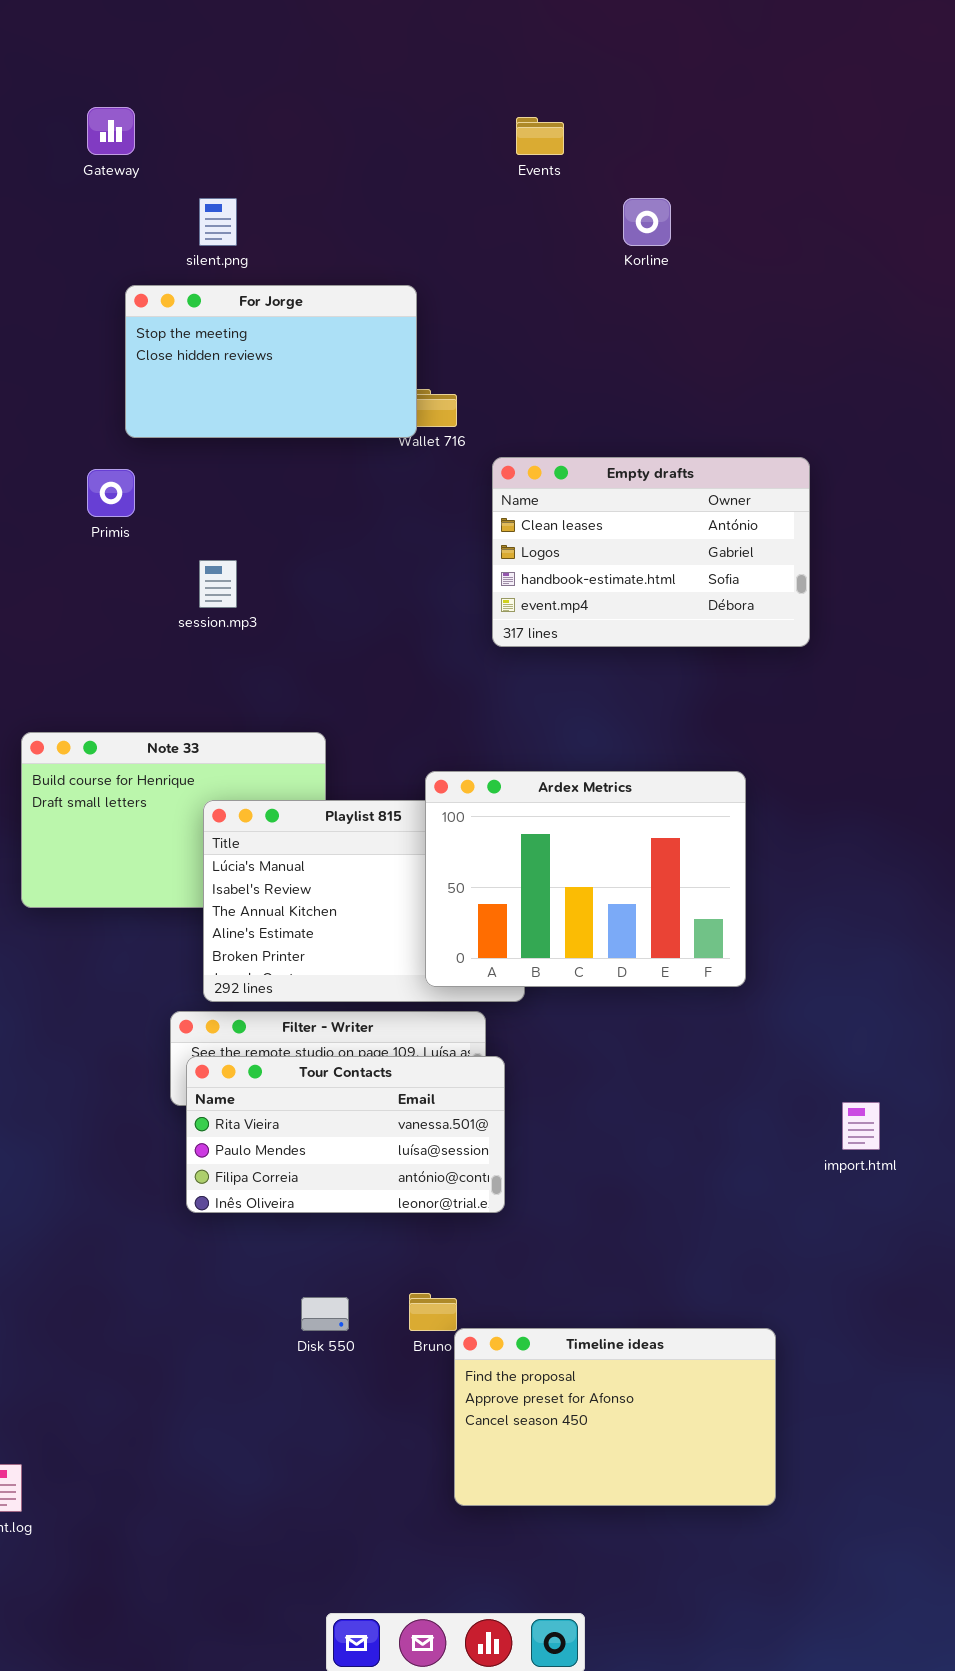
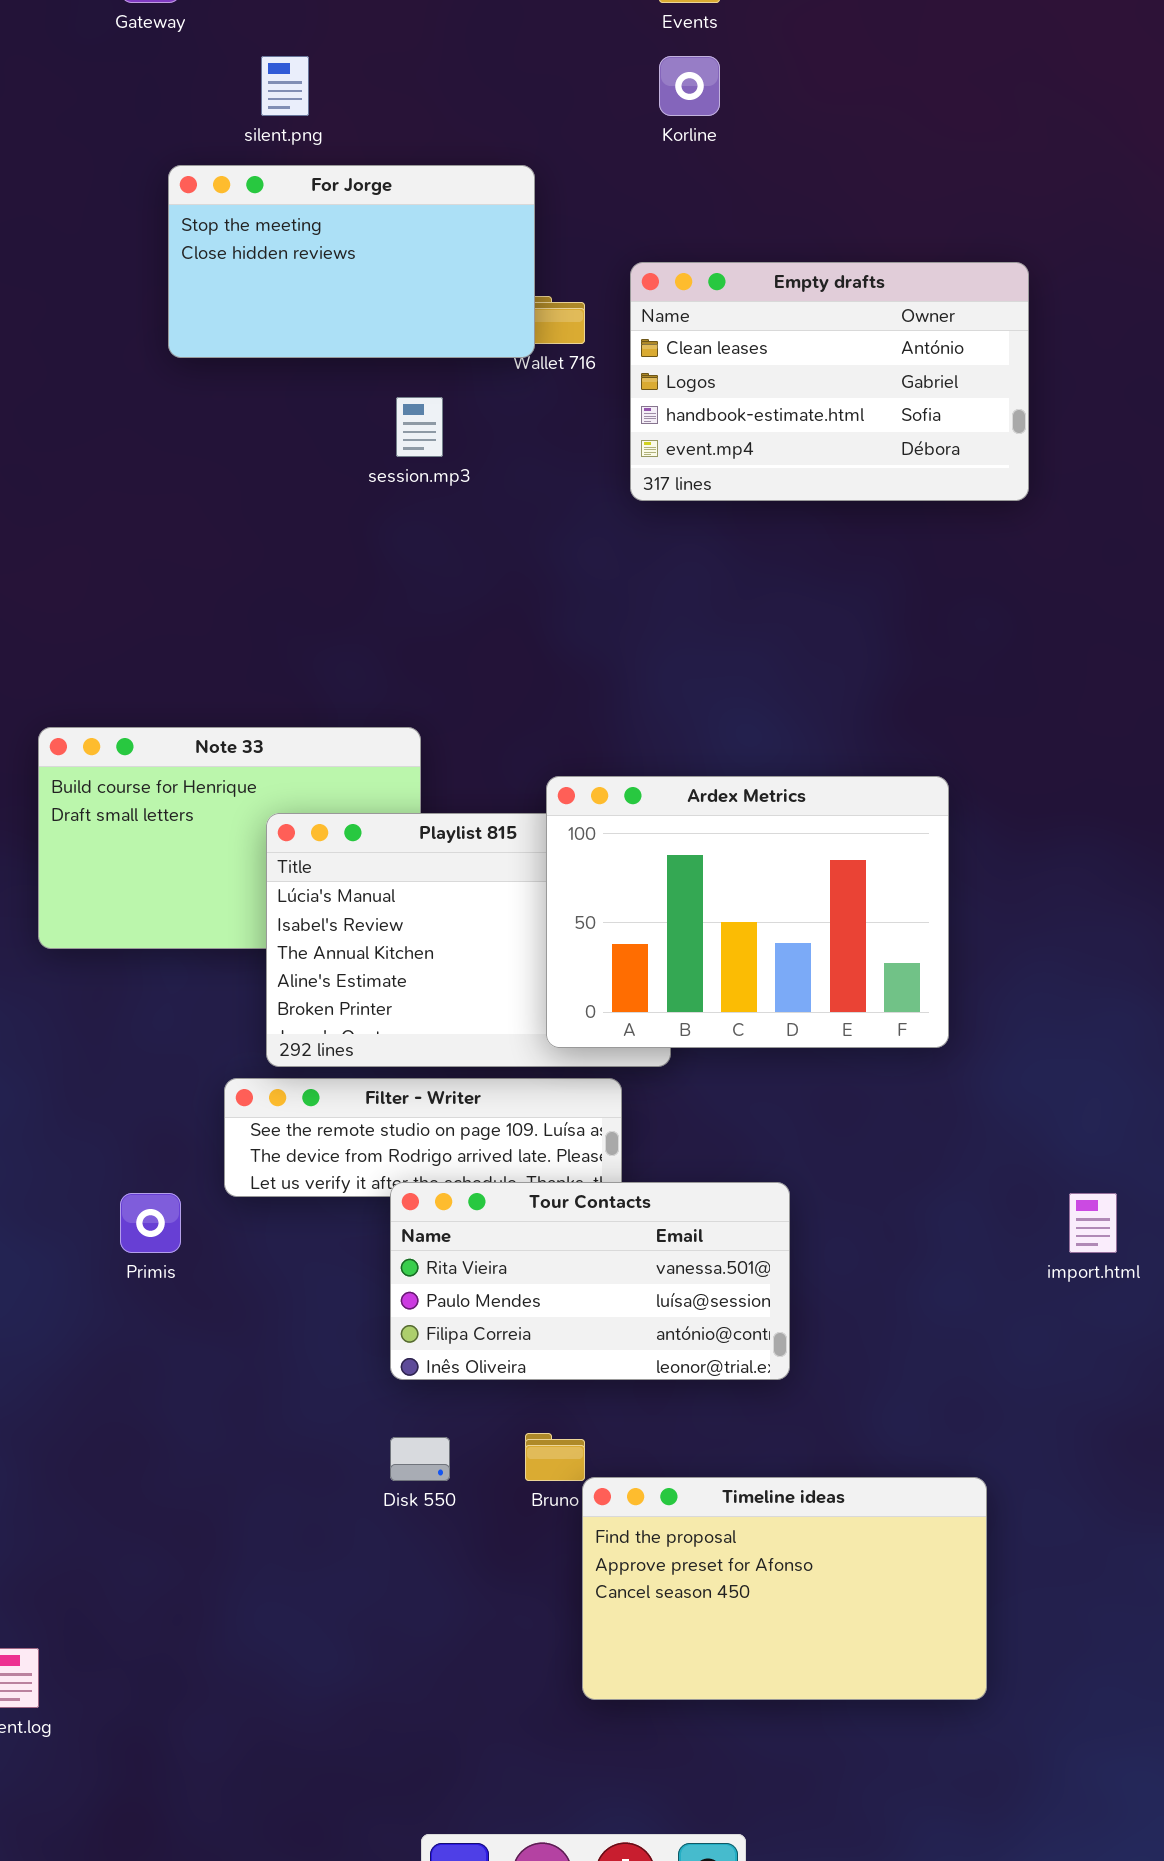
Korline: [623,198,671,246] -> [659,56,720,116], moved
Empty drafts: [492,457,810,647] -> [630,262,1029,501], moved
Primis: [87,469,135,517] -> [120,1193,181,1253], moved
session.mp3: [199,560,237,608] -> [396,397,443,457], moved
Tour Contacts: [186,1056,505,1213] -> [390,1182,790,1380], moved

